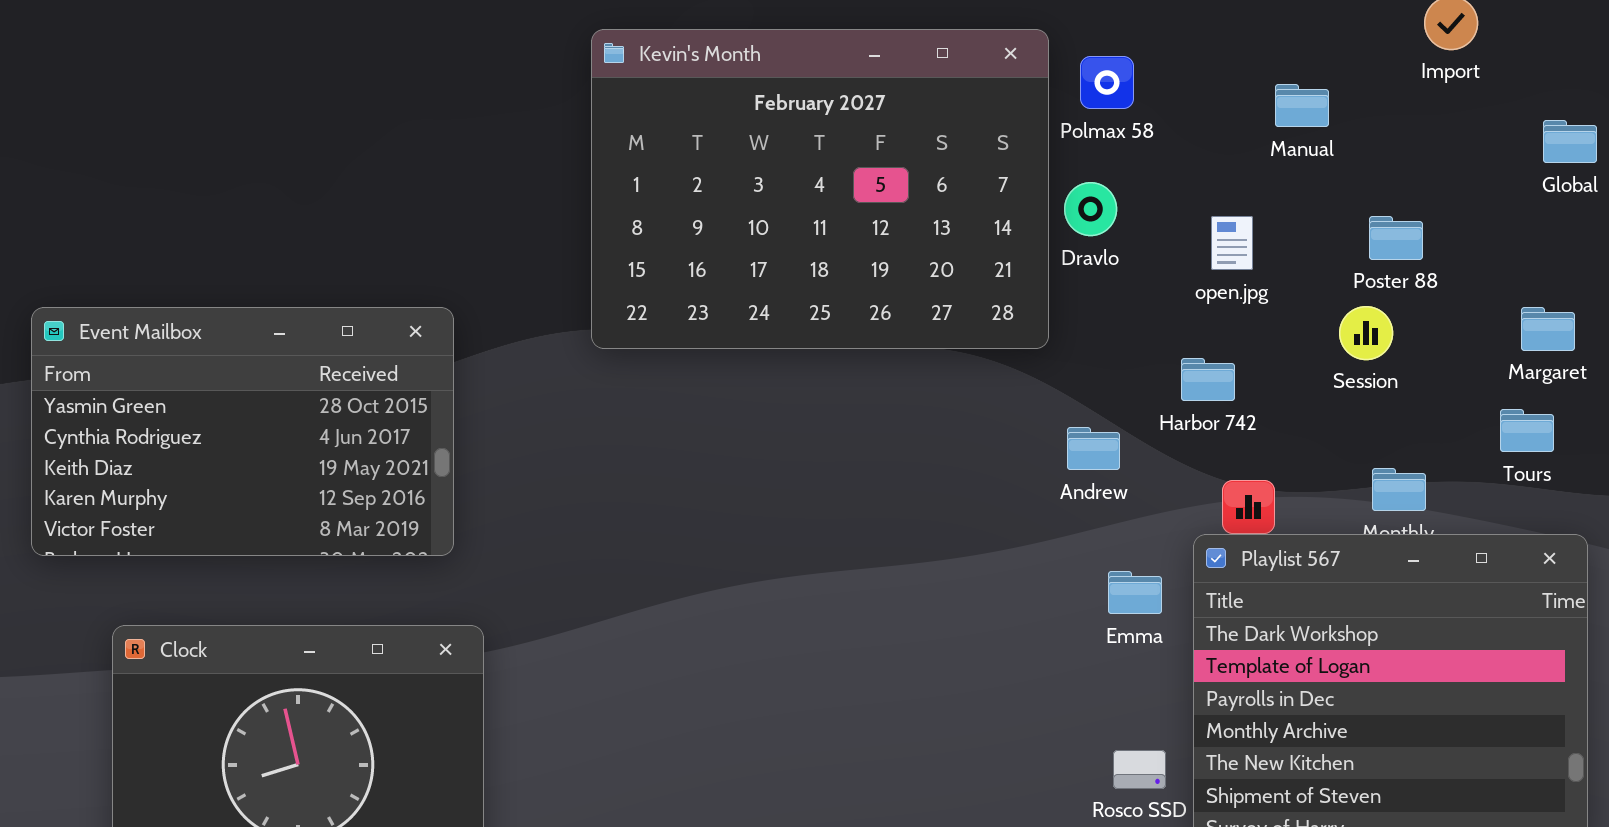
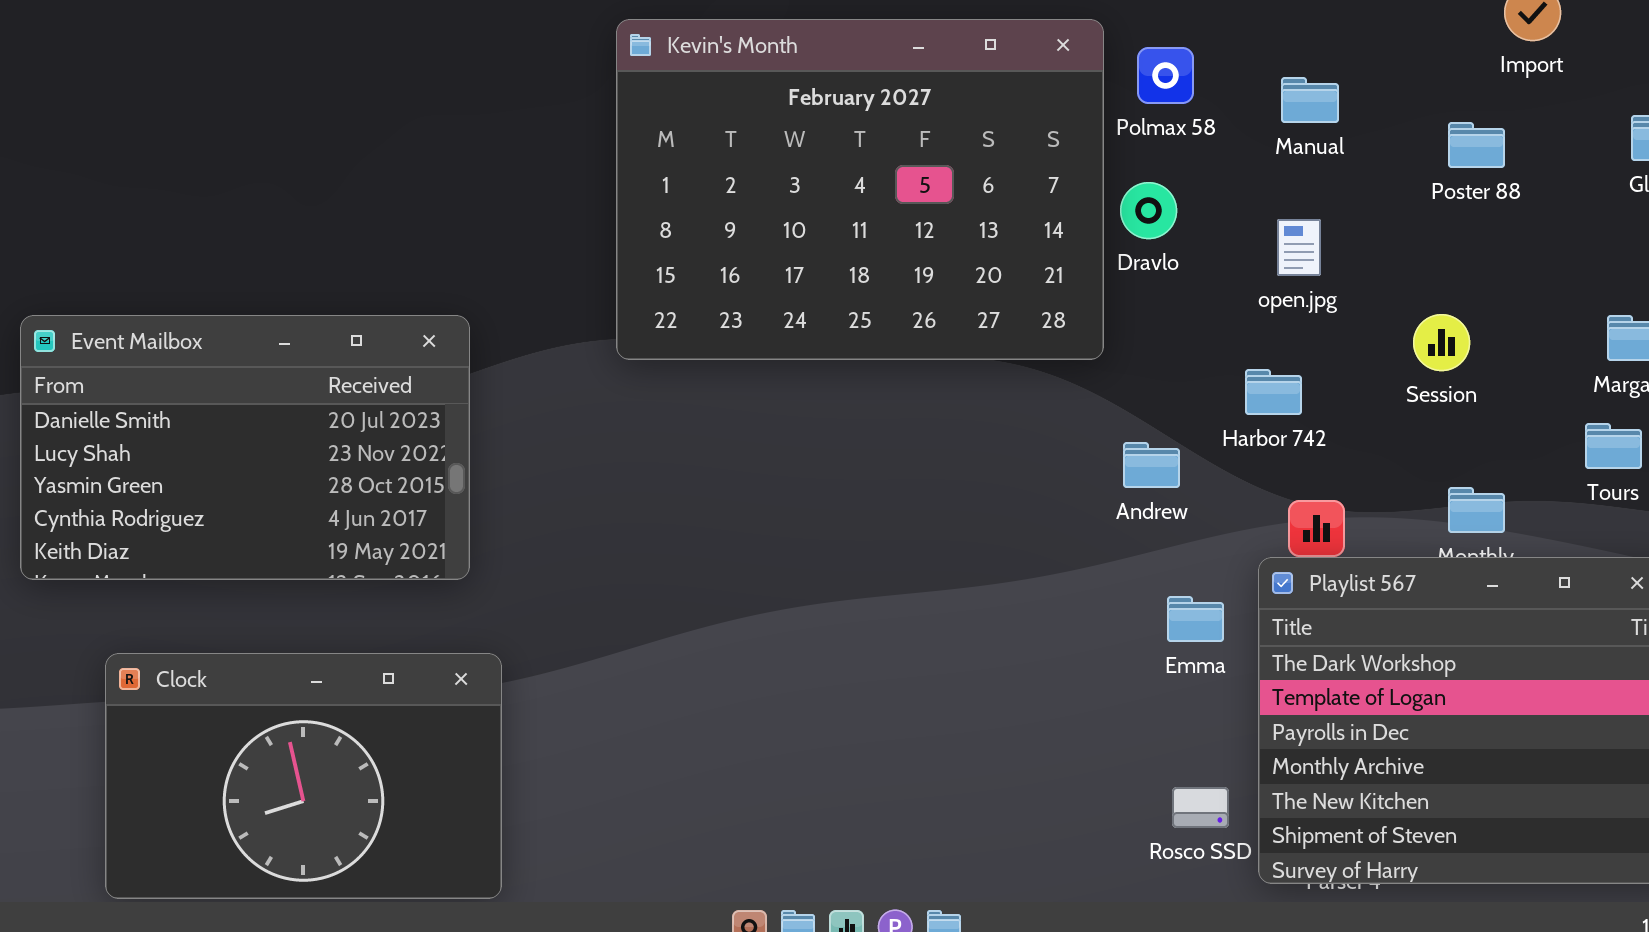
Manual: [1275,84,1329,127] -> [1281,77,1339,123], moved
Poster 88: [1369,216,1423,260] -> [1448,122,1505,168], moved
Event Mailbox: [31,307,454,556] -> [20,315,470,580], scrolled up 2 rows

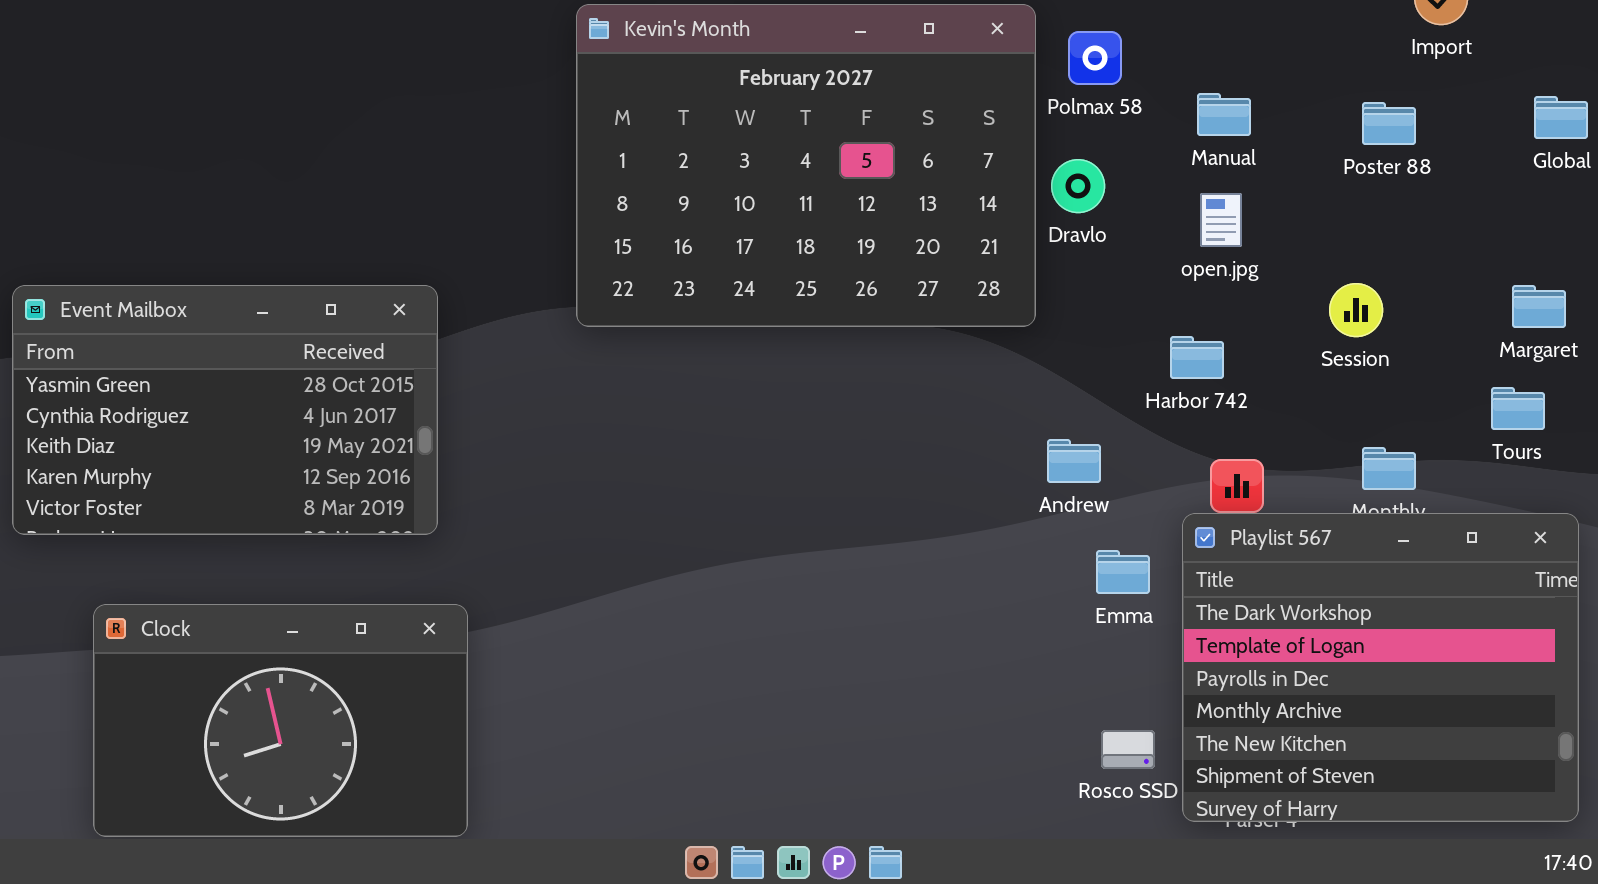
Manual: [1281,77,1339,123] -> [1197,93,1251,136], moved
Event Mailbox: [20,315,470,580] -> [12,285,438,535], scrolled down 2 rows
Andrew: [1123,442,1180,488] -> [1047,439,1101,483], moved

